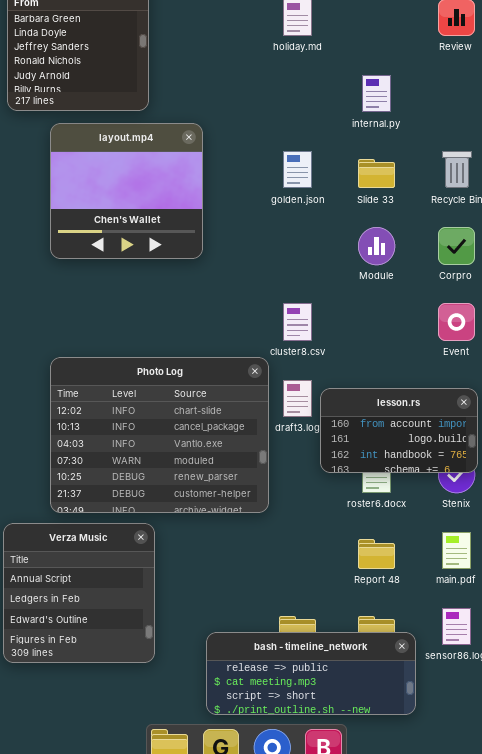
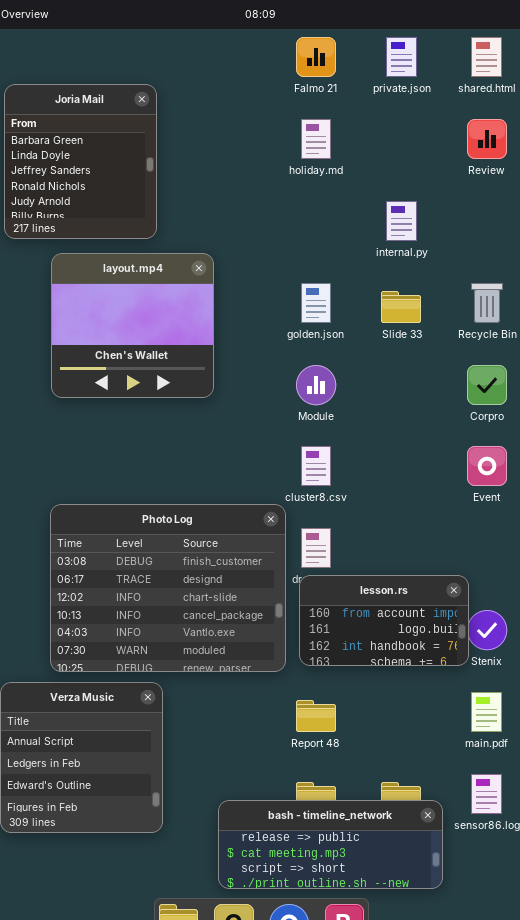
Module: [358,227,395,265] -> [296,365,336,405], moved
Photo Log: [50,357,269,513] -> [50,504,286,672], scrolled up 2 rows
lesson.rs: [320,388,478,473] -> [299,575,469,666], moved
Report 48: [358,539,395,569] -> [296,700,336,732], moved

